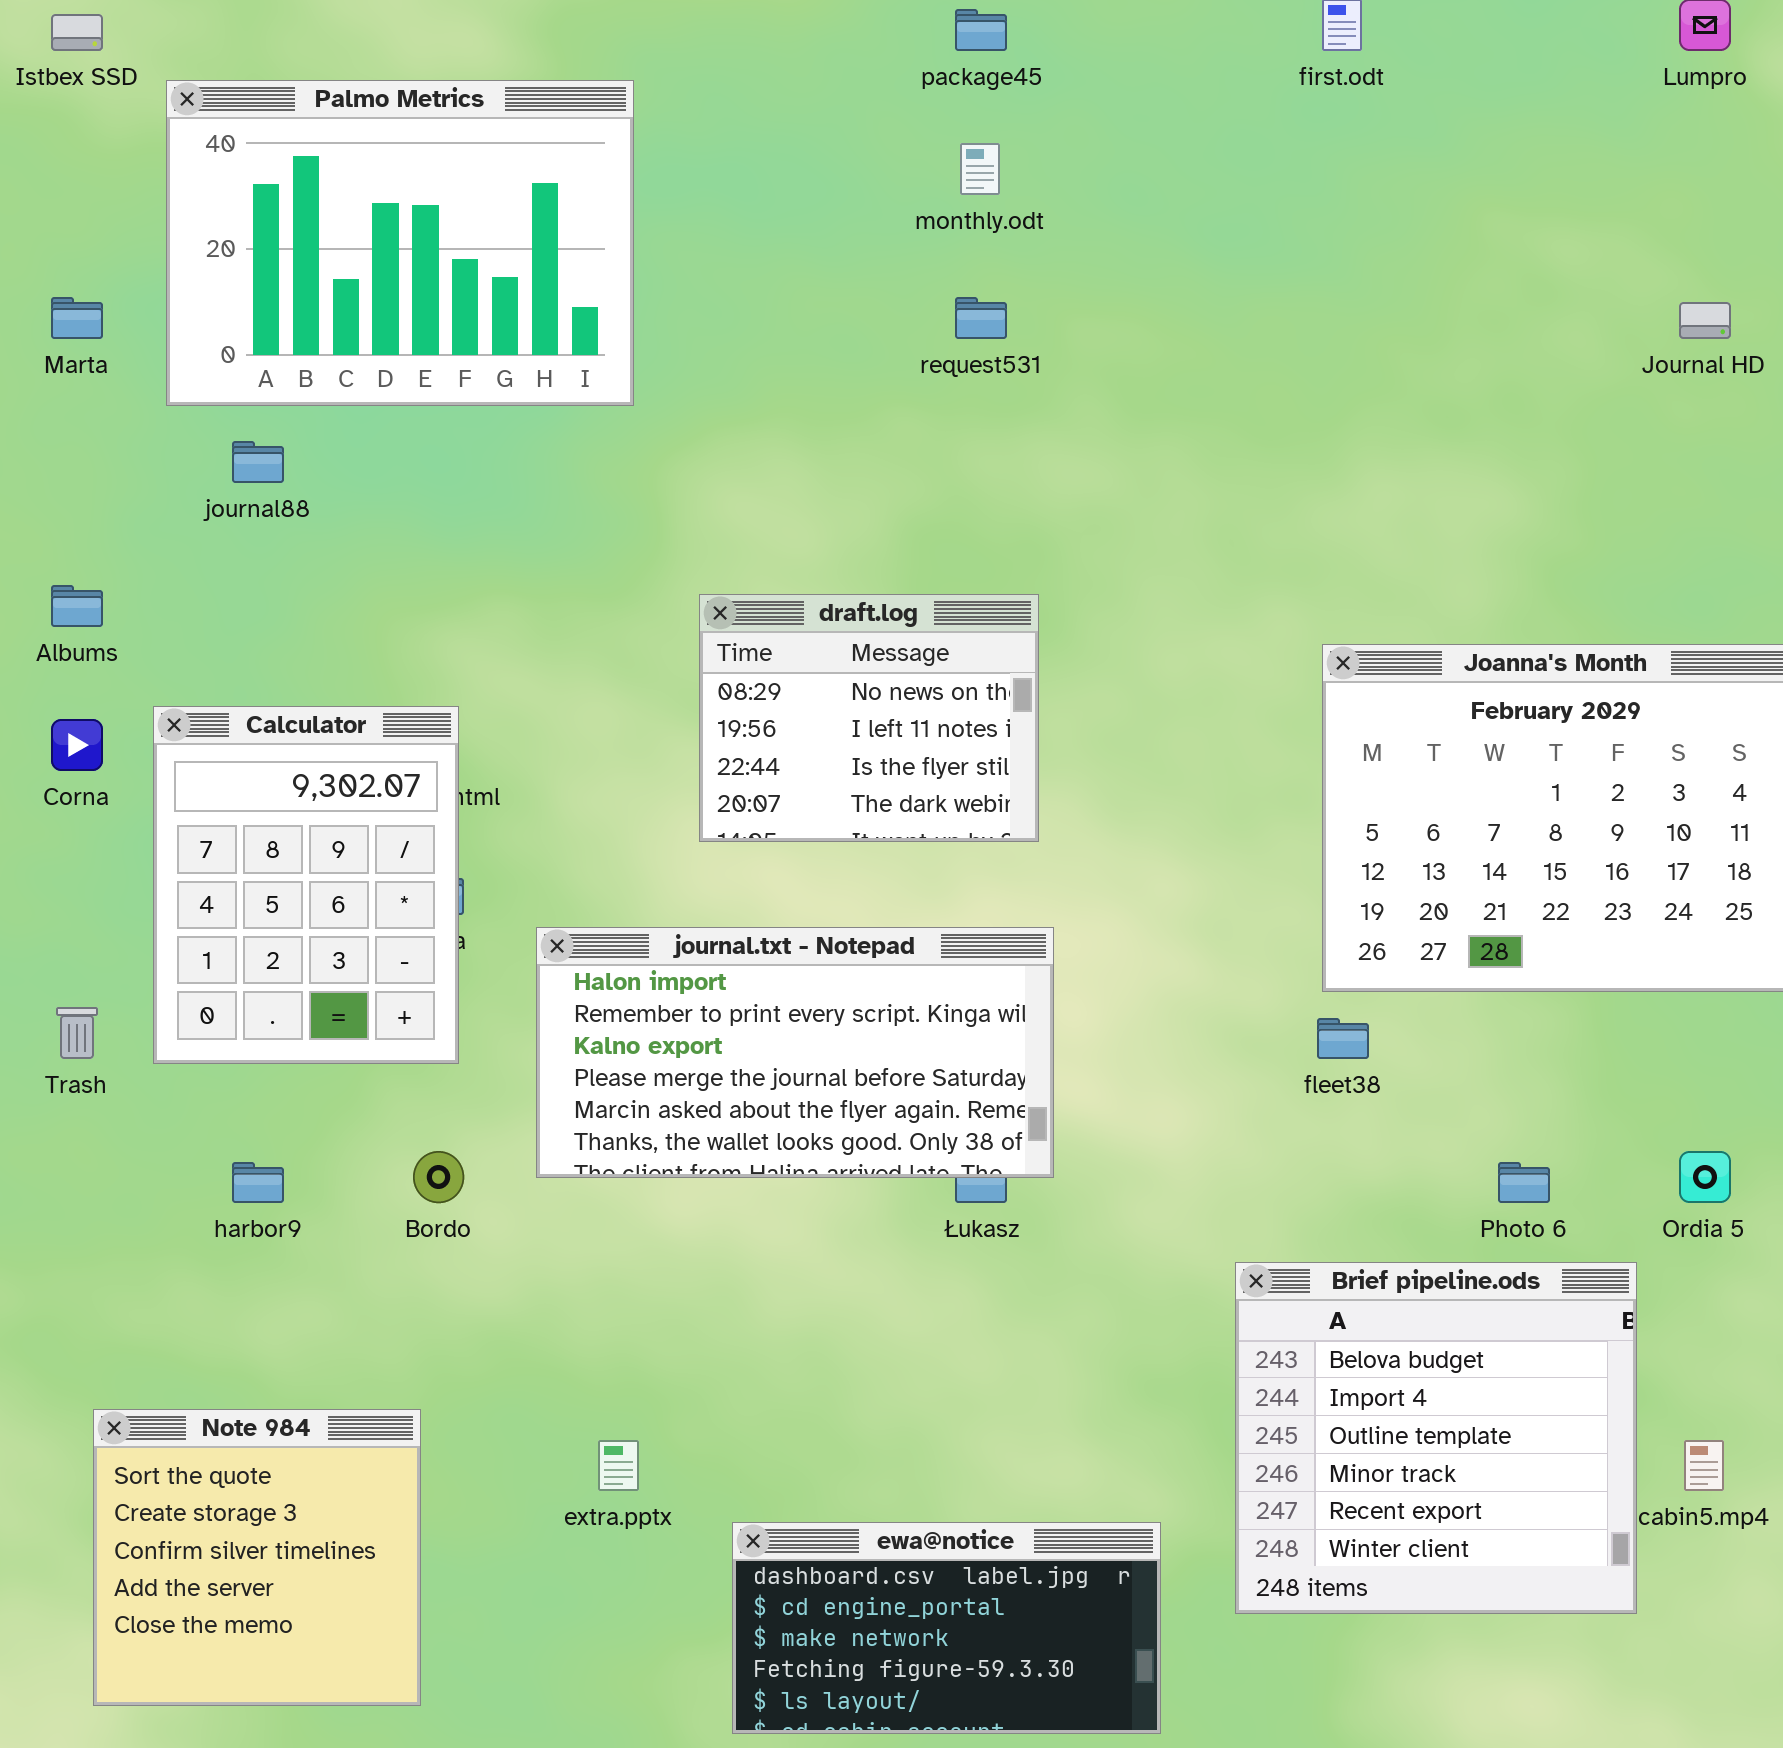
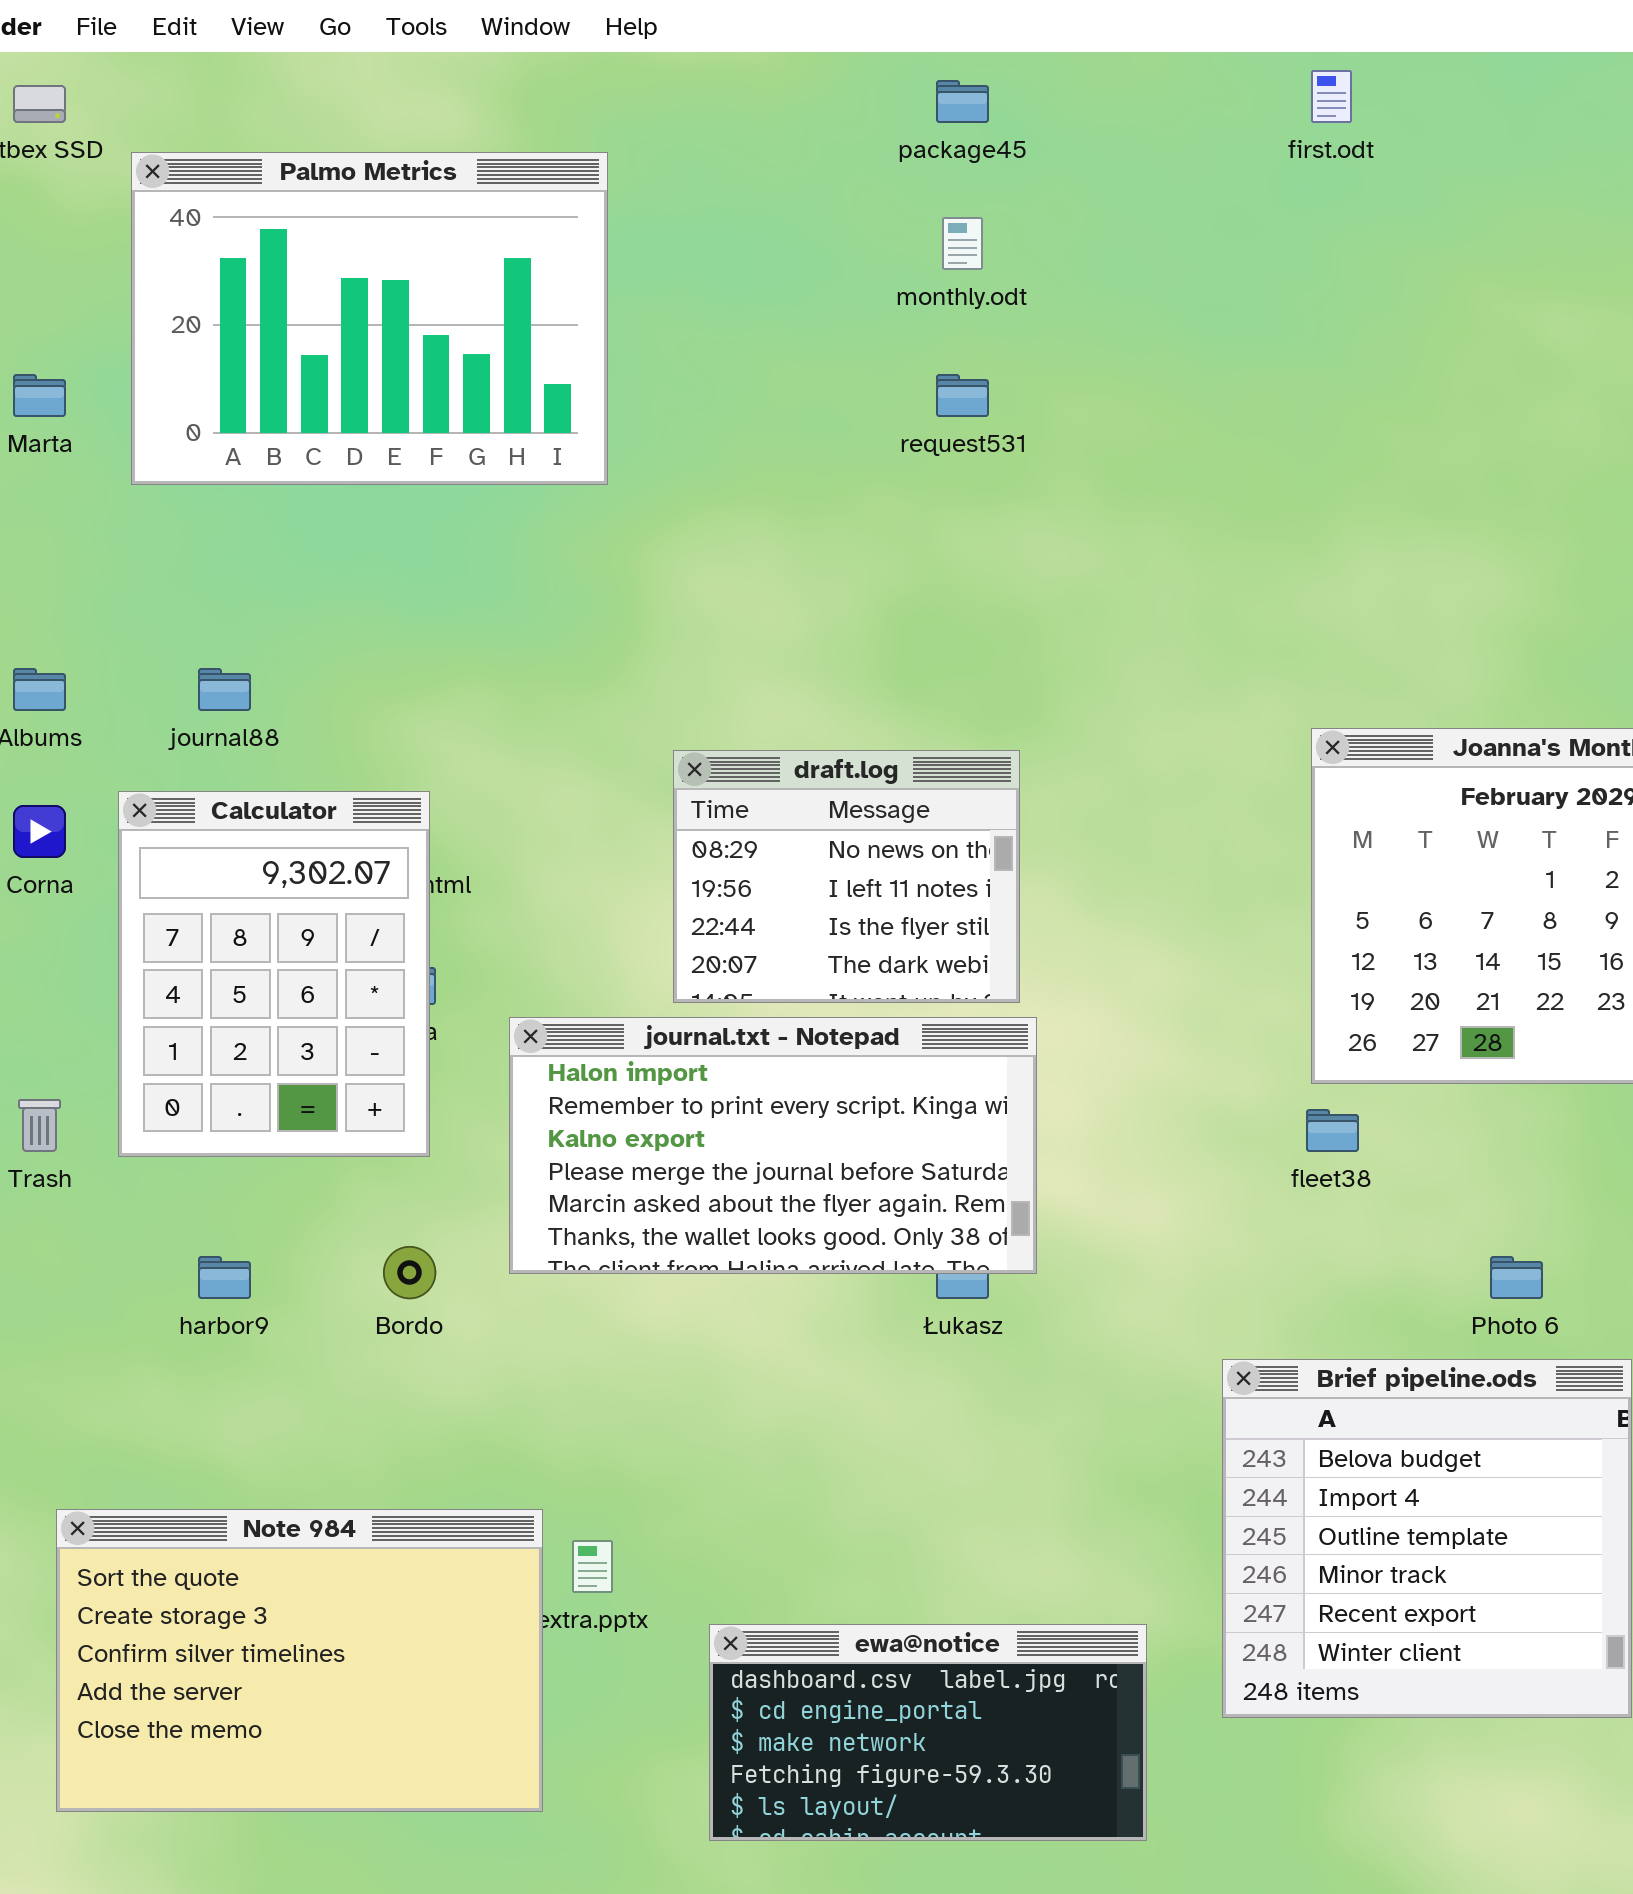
journal88: [232,441,284,483] -> [198,668,251,711], moved
draft.log: [699,594,1039,842] -> [673,750,1020,1003], moved
Note 984: [93,1409,421,1706] -> [56,1509,543,1812], resized

